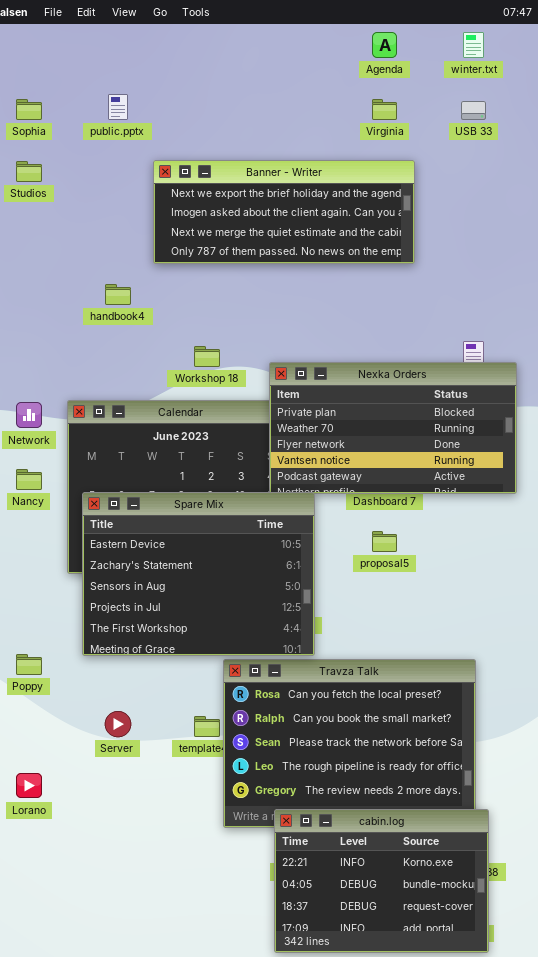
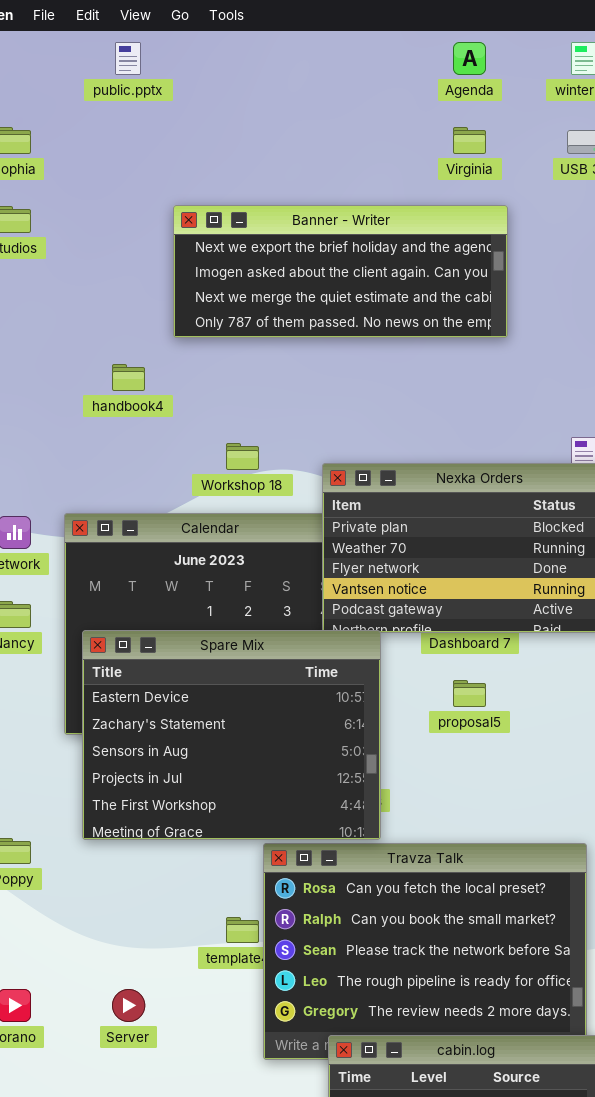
public.pptx: [108,94,128,120] -> [115,42,141,75], moved
Server: [105,711,131,737] -> [112,989,145,1022], moved

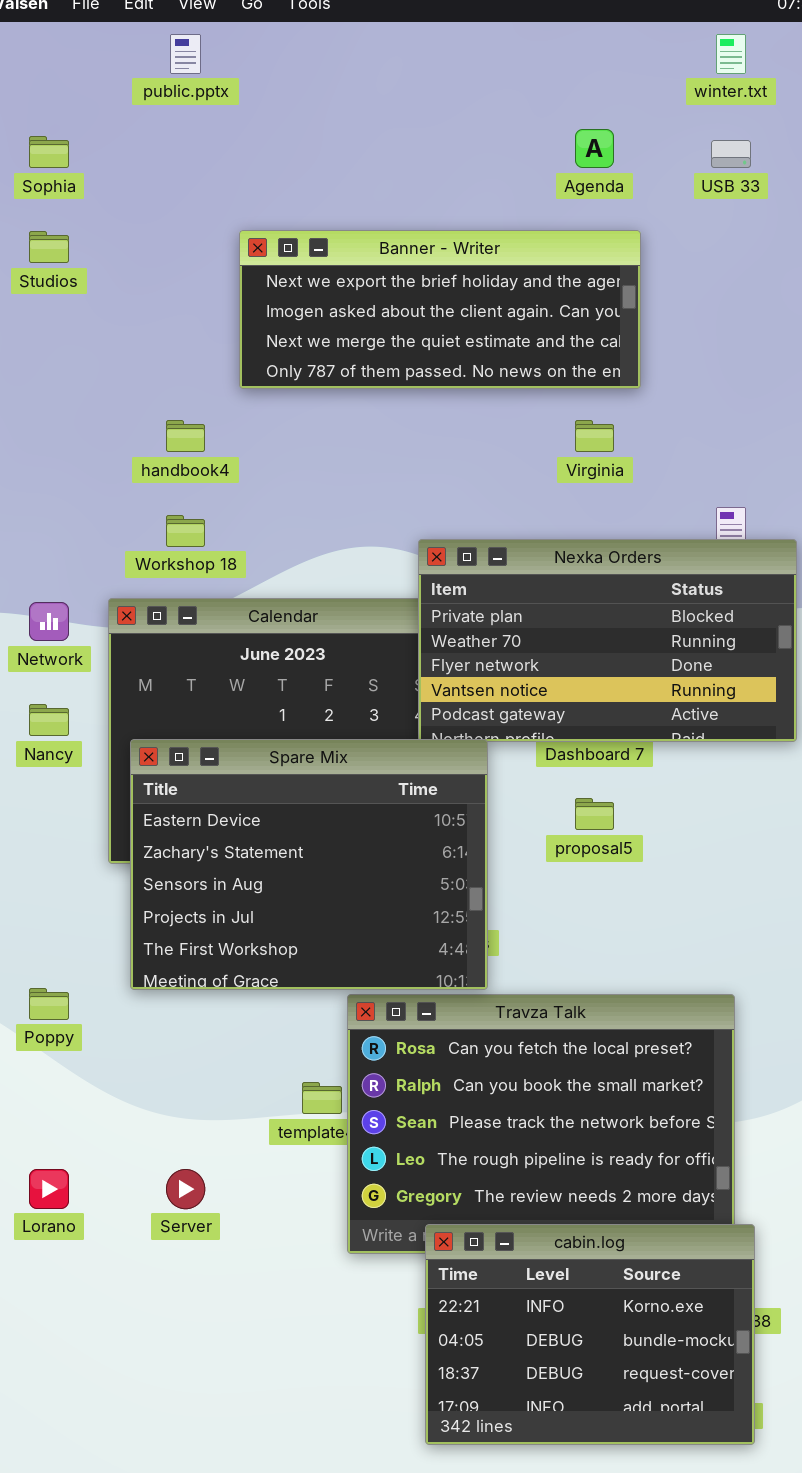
Agenda: [453,42,486,75] -> [575,129,614,168], moved
Virginia: [453,127,486,154] -> [575,420,614,452], moved
Workshop 18: [226,443,259,470] -> [166,515,205,547], moved

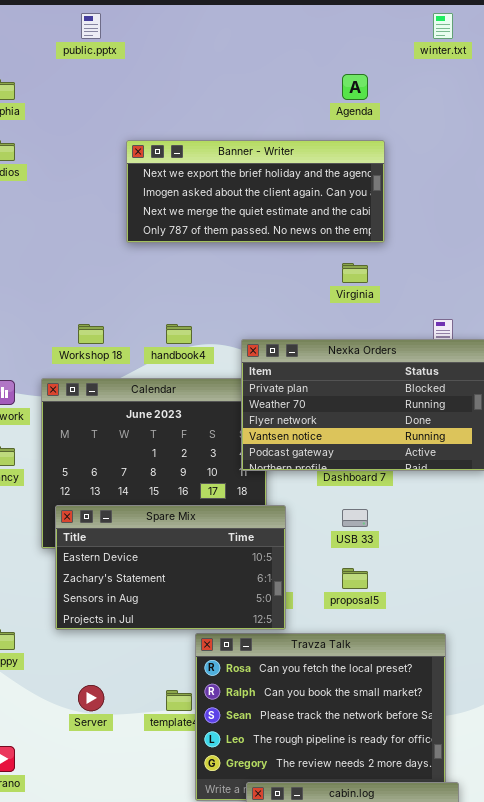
USB 33: [711,140,751,168] -> [342,509,368,527], moved
handbook4: [166,420,205,452] -> [166,324,192,344], moved
Spare Mix: [130,739,488,990] -> [55,505,286,630], resized
proposal5: [575,798,614,830] -> [342,568,368,589], moved
Server: [166,1169,205,1209] -> [78,685,104,711], moved

